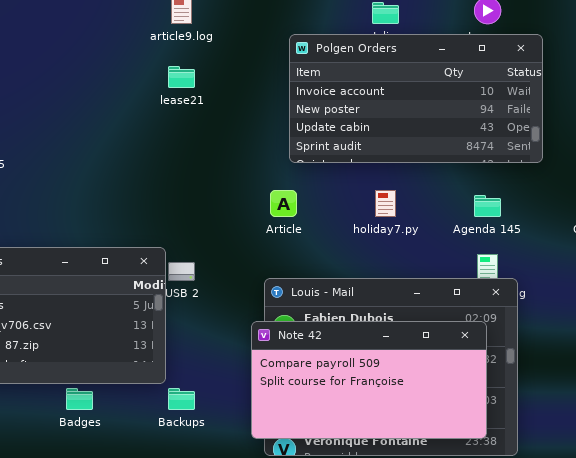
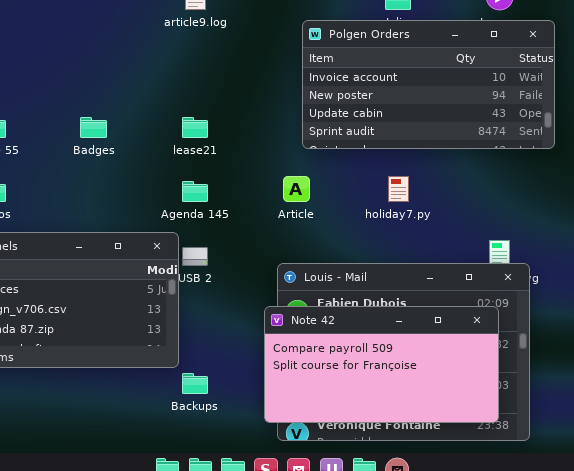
lease21: [168,66,195,88] -> [182,117,208,138], moved
Agenda 145: [474,195,501,217] -> [182,181,208,202], moved
Badges: [66,388,93,410] -> [80,117,107,138], moved

